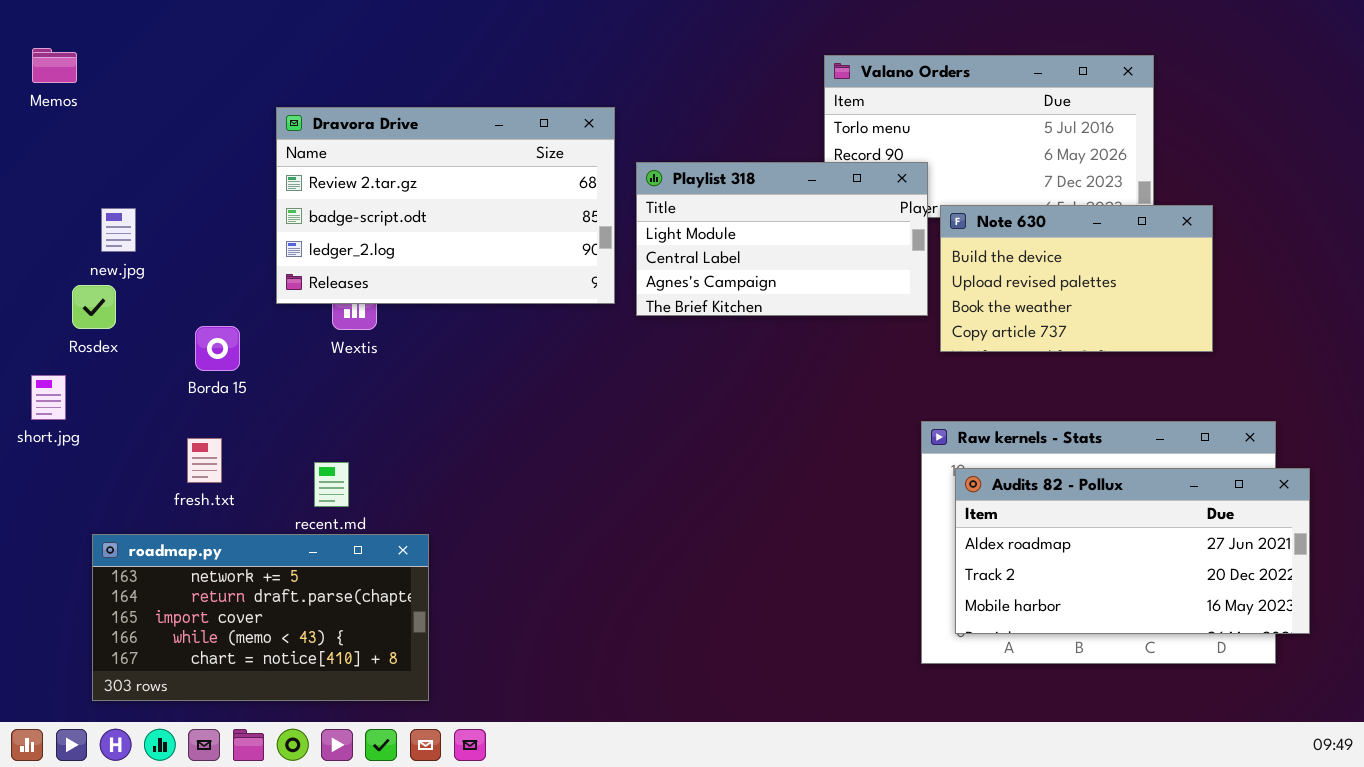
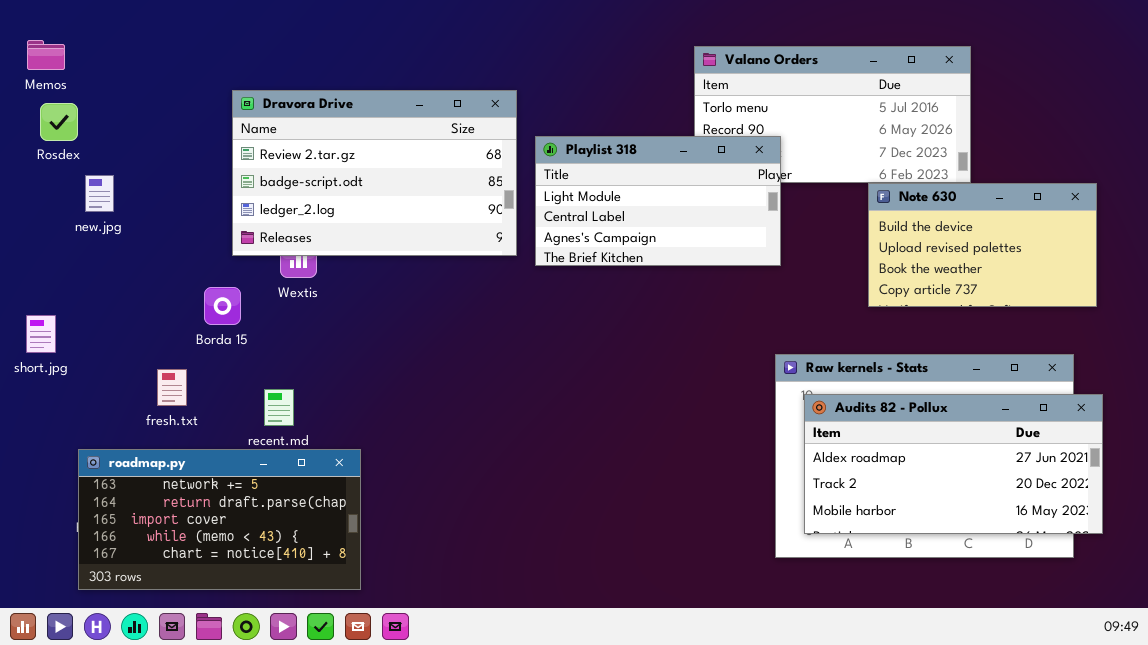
Note 630: [940,205,1213,352] -> [868,183,1097,307], moved
Rosdex: [72,285,116,329] -> [40,103,78,141], moved
Borda 15: [195,326,240,371] -> [204,287,241,325], moved

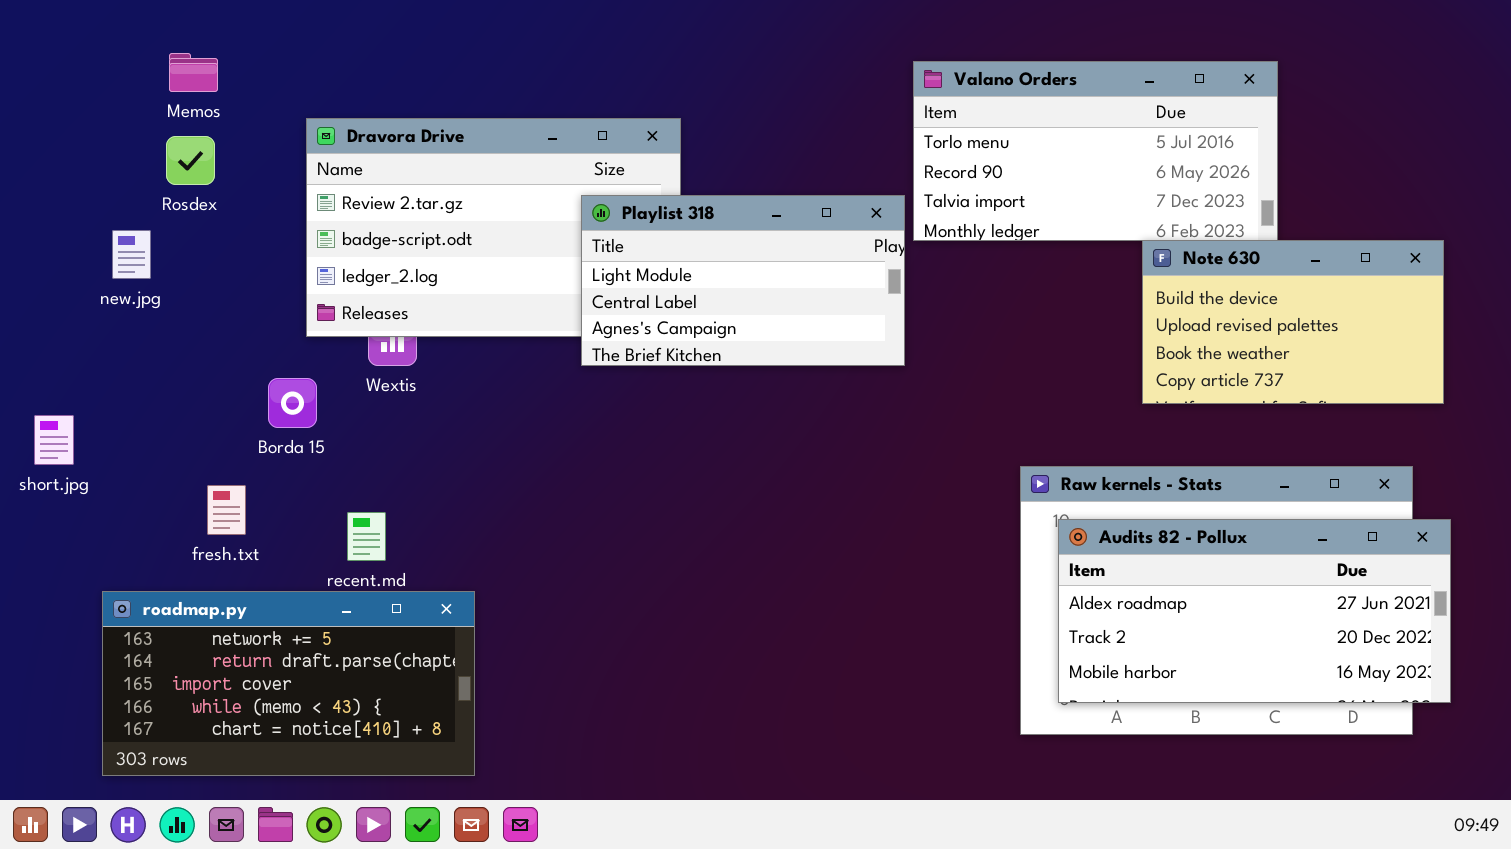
Memos: [27,40,65,70] -> [169,53,218,92], moved
Rosdex: [40,103,78,141] -> [166,136,215,185], moved
Playlist 318: [535,136,781,266] -> [581,195,905,366], moved

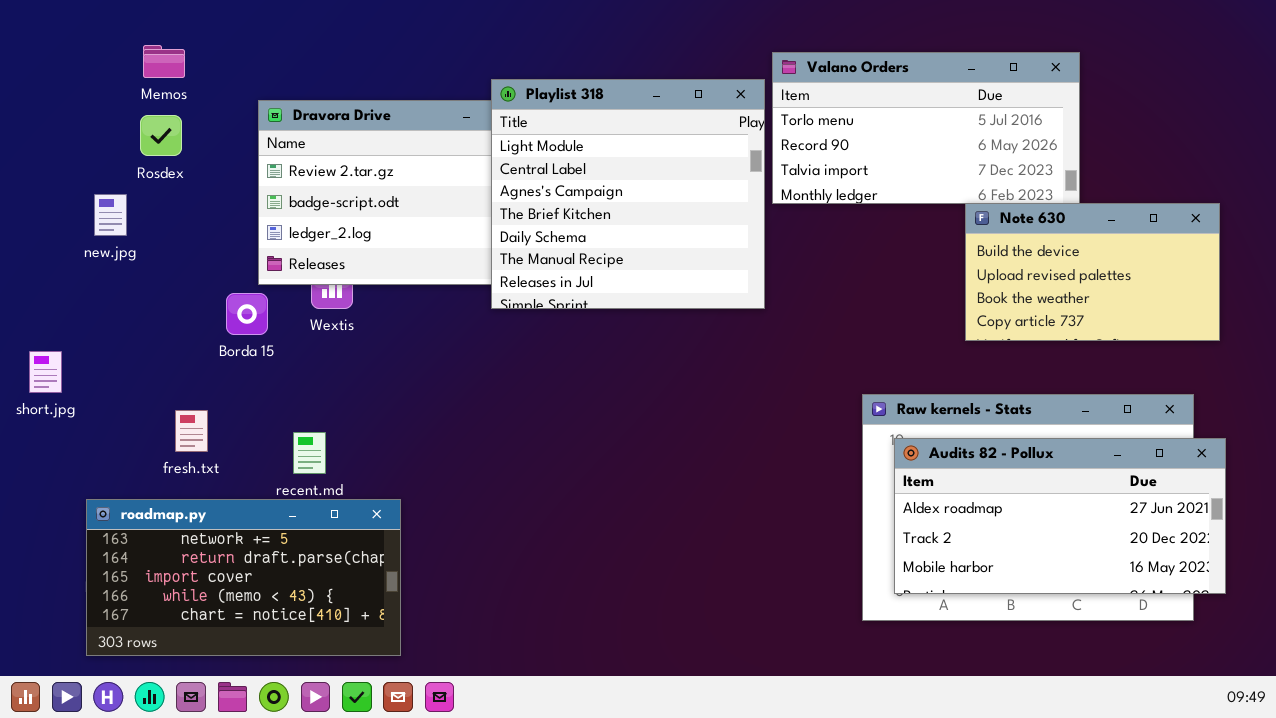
Playlist 318: [581,195,905,366] -> [491,79,765,309], resized
Borda 15: [268,378,317,428] -> [226,293,268,335], moved

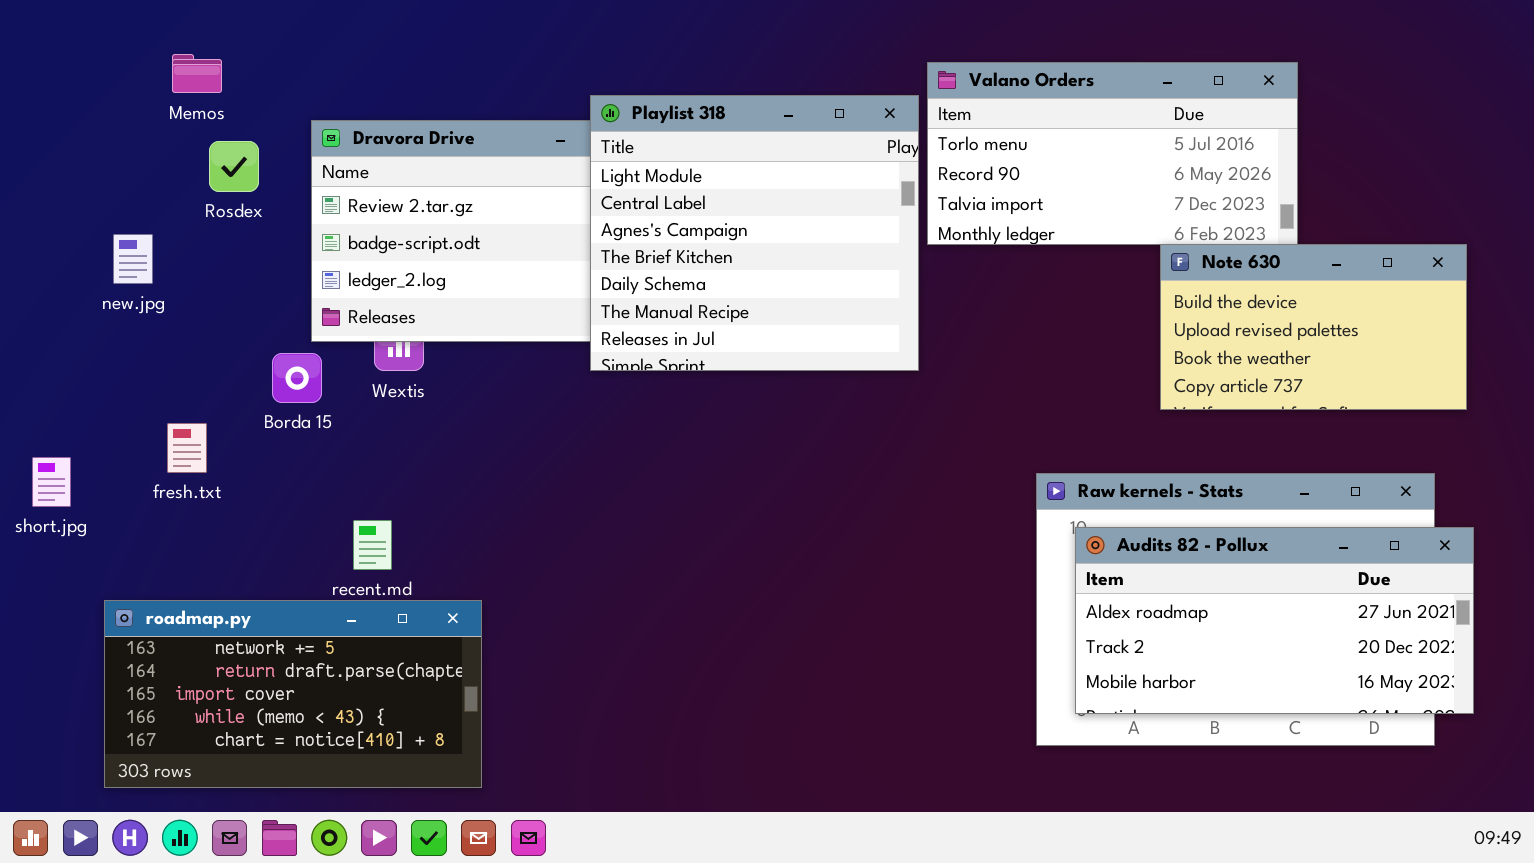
Rosdex: [140,115,182,156] -> [209,141,259,192], moved
short.jpg: [29,351,62,393] -> [32,457,71,507], moved
fresh.txt: [175,410,208,452] -> [167,423,207,473], moved

